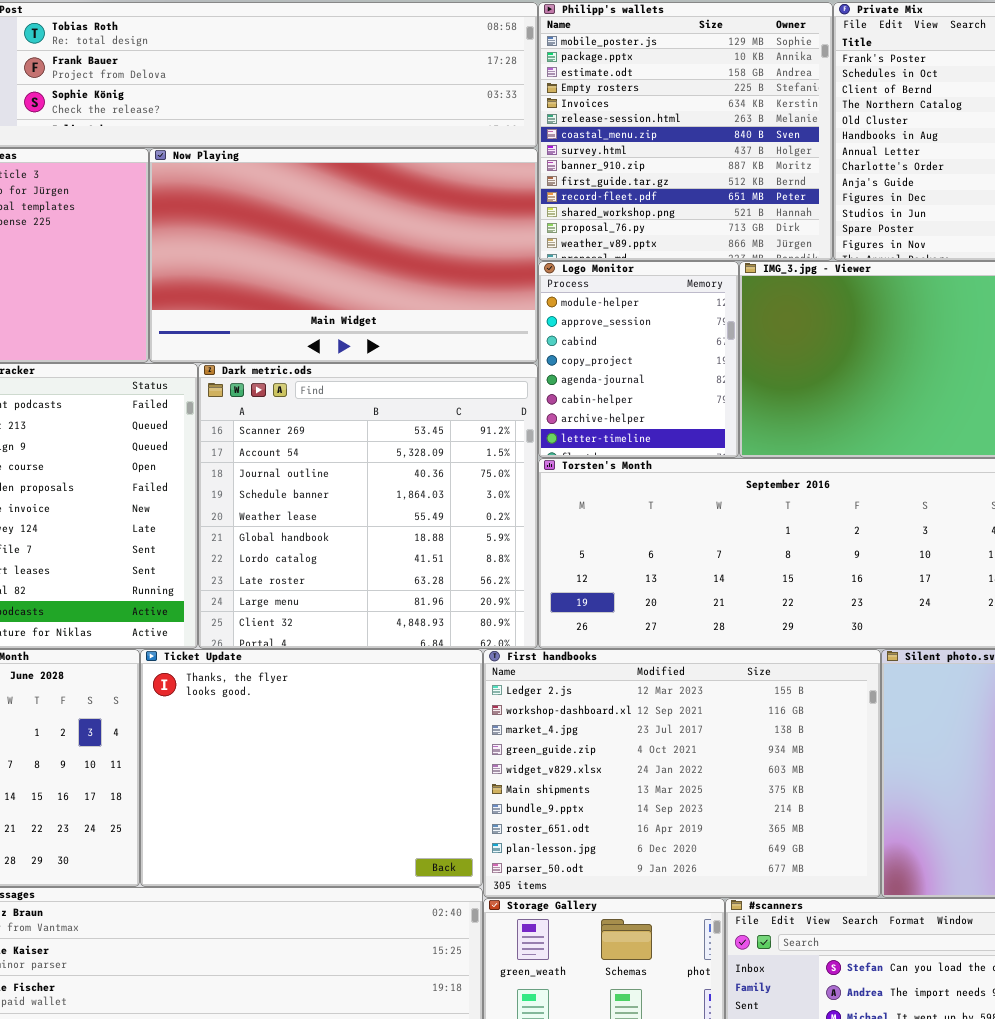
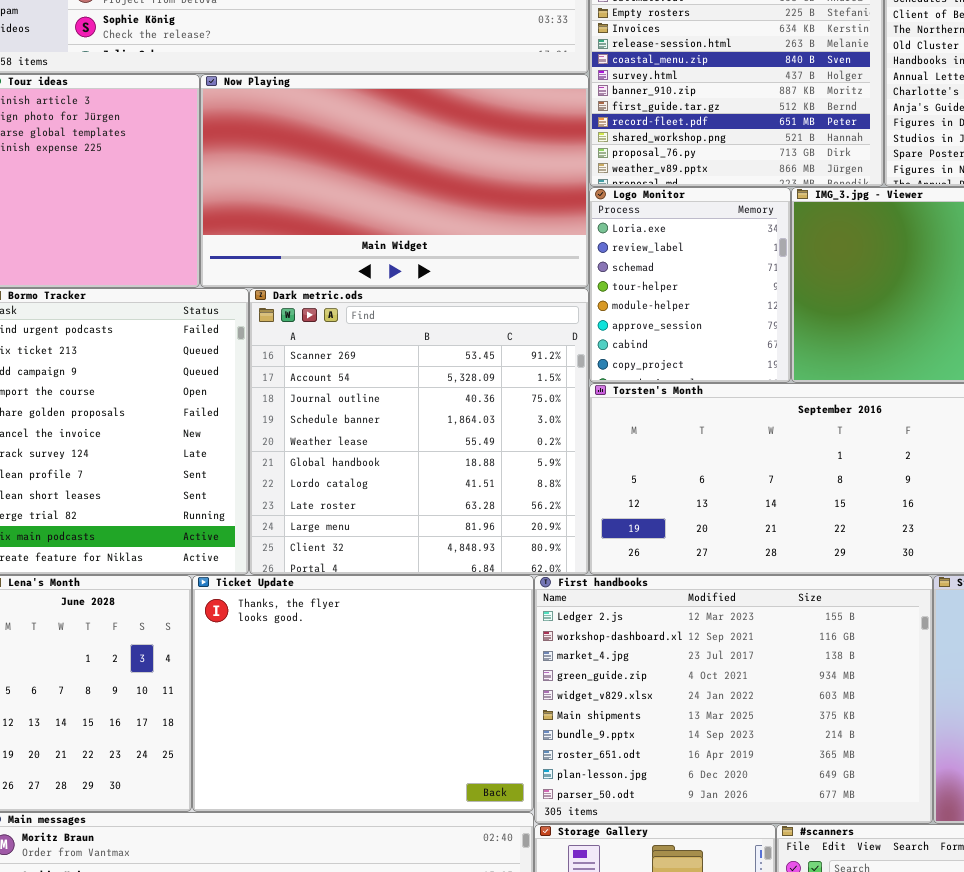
Logo Monitor: [538,261,739,458] -> [589,187,791,383], scrolled up 4 rows

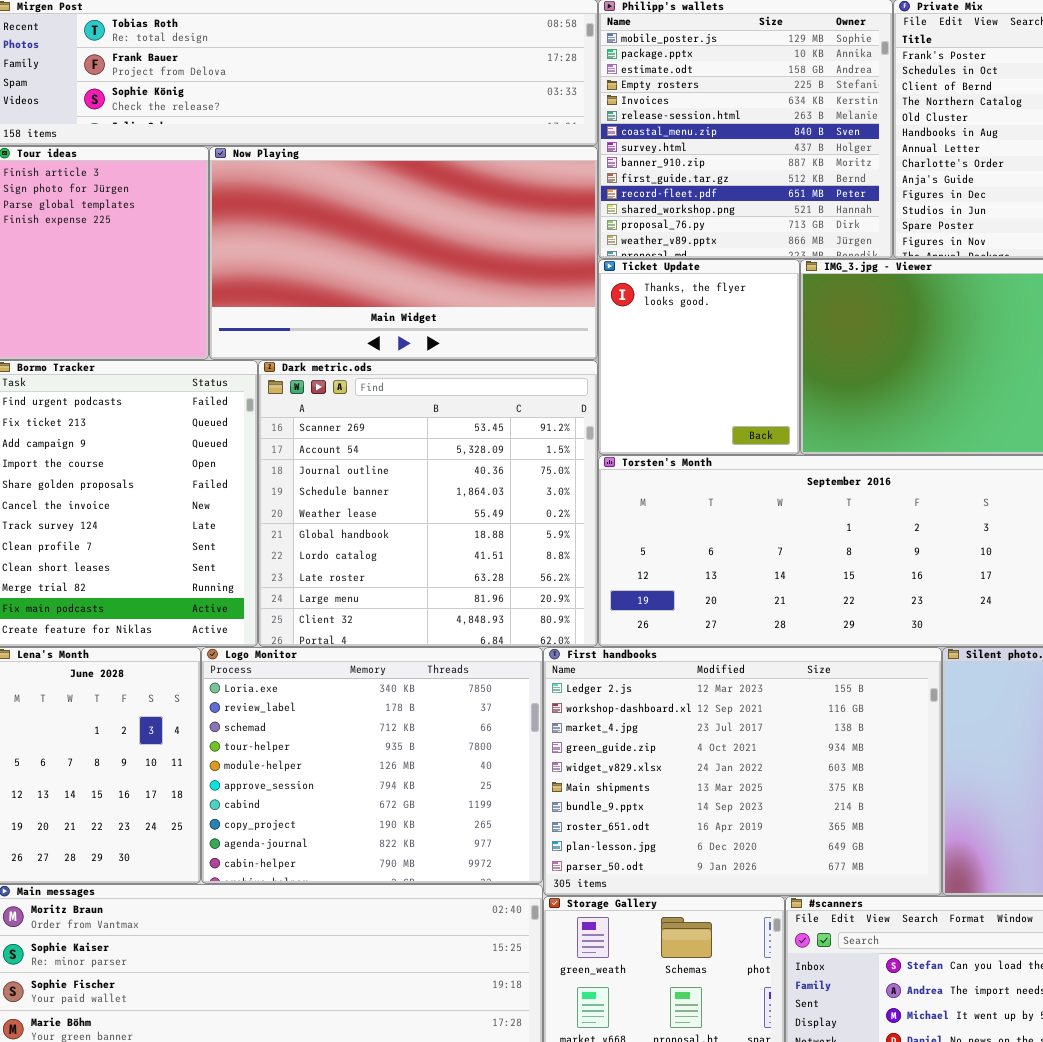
Logo Monitor: [589,187,791,383] -> [201,647,543,884], moved, resized
Ticket Update: [192,575,534,812] -> [598,259,800,455], moved, resized

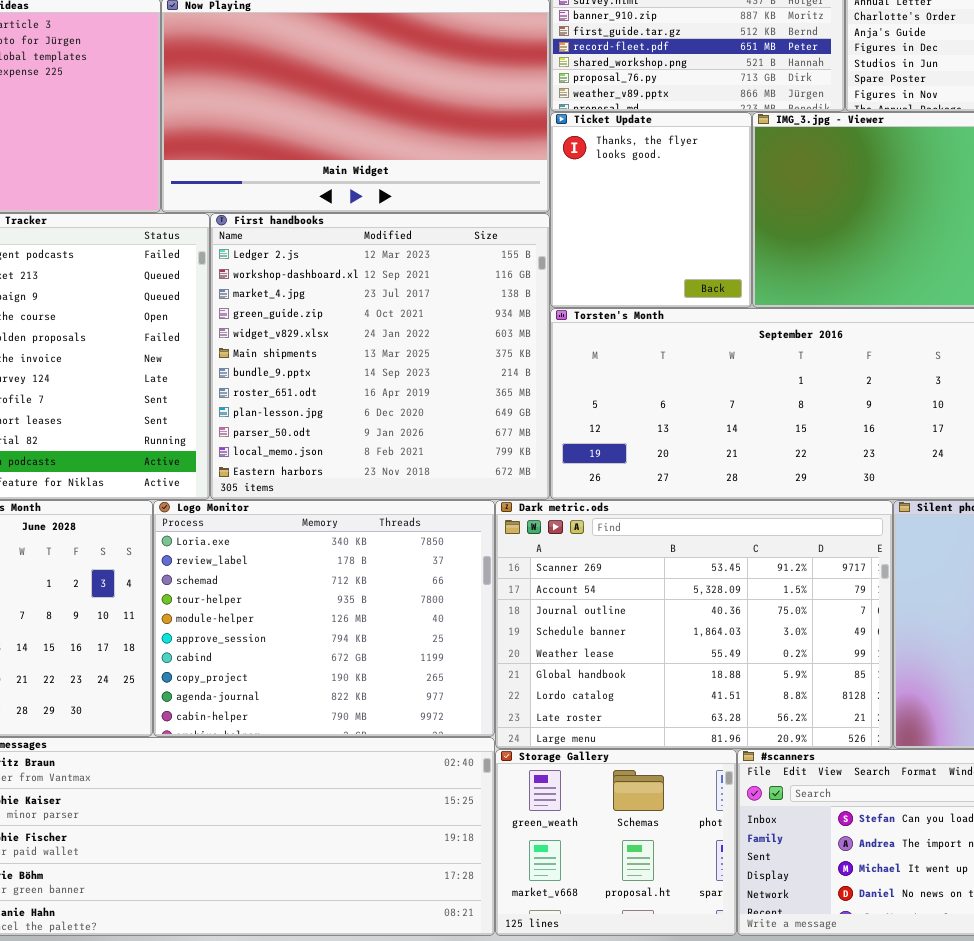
Dark metric.ods: [258,360,598,647] -> [495,500,893,749], moved, resized
First handbooks: [543,647,942,896] -> [210,213,550,500], moved, resized

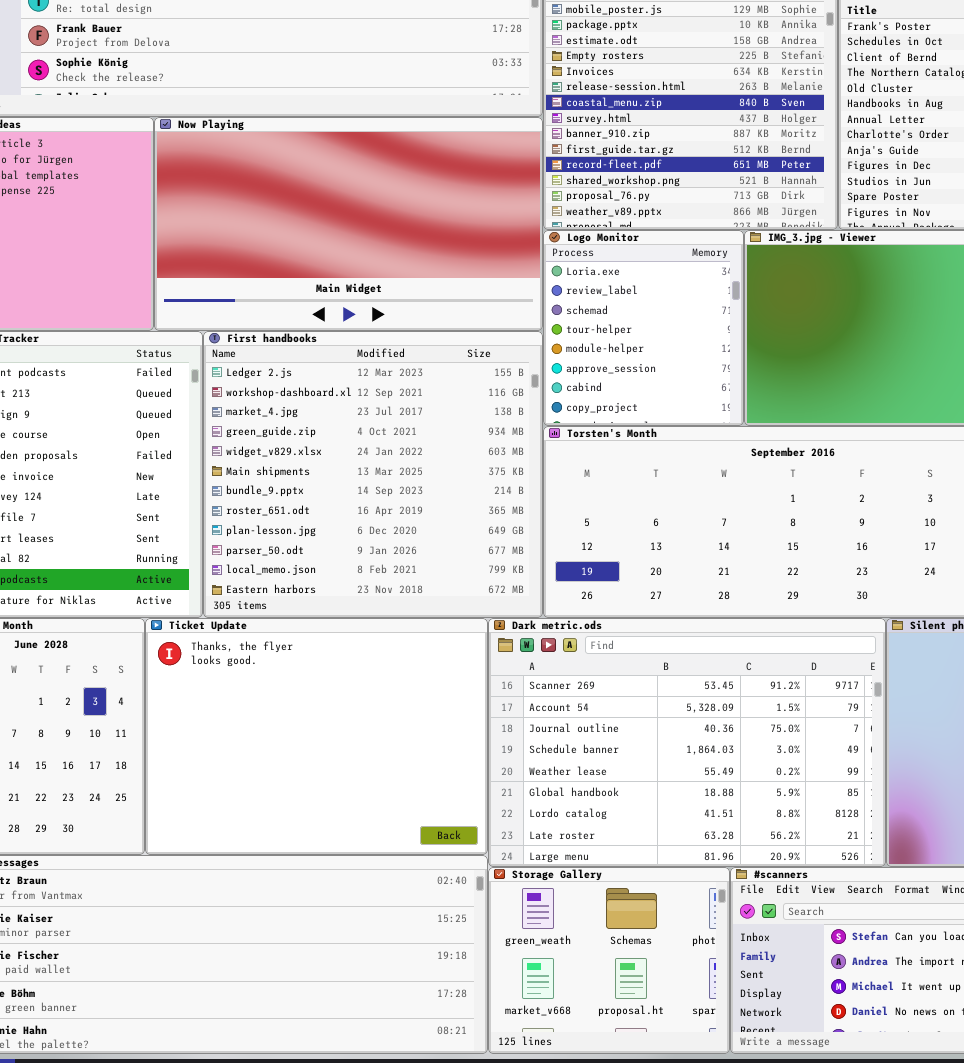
Ticket Update: [550,112,752,308] -> [145,618,488,855], moved, resized
Logo Monitor: [153,500,495,737] -> [543,230,744,426], moved, resized

